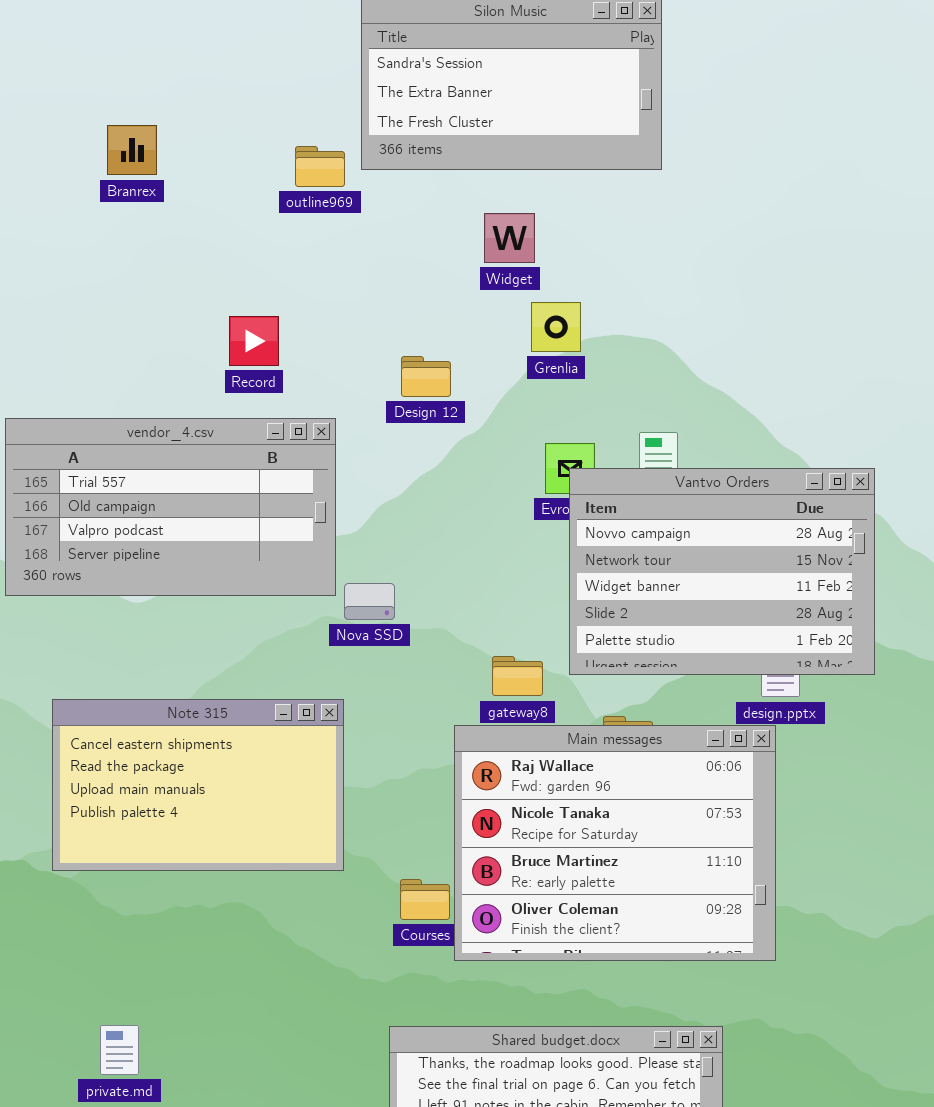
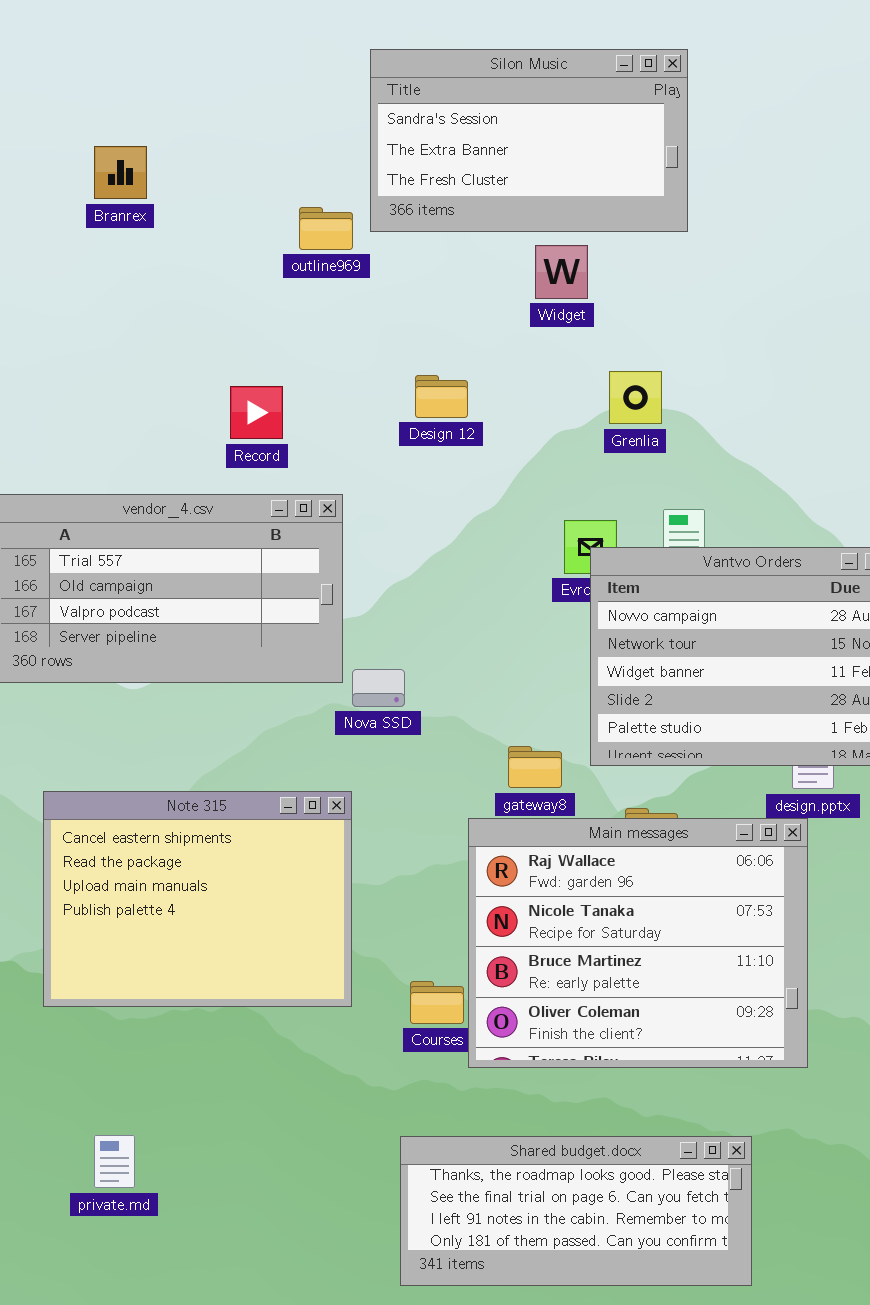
Branrex: [107,125,157,175] -> [94,146,147,199], moved
Widget: [484,213,535,263] -> [535,245,588,299], moved
Grenlia: [531,302,581,352] -> [609,371,662,424], moved
Design 12: [401,356,451,397] -> [415,375,468,418], moved
Note 315: [52,699,344,871] -> [43,791,352,1007], resized

